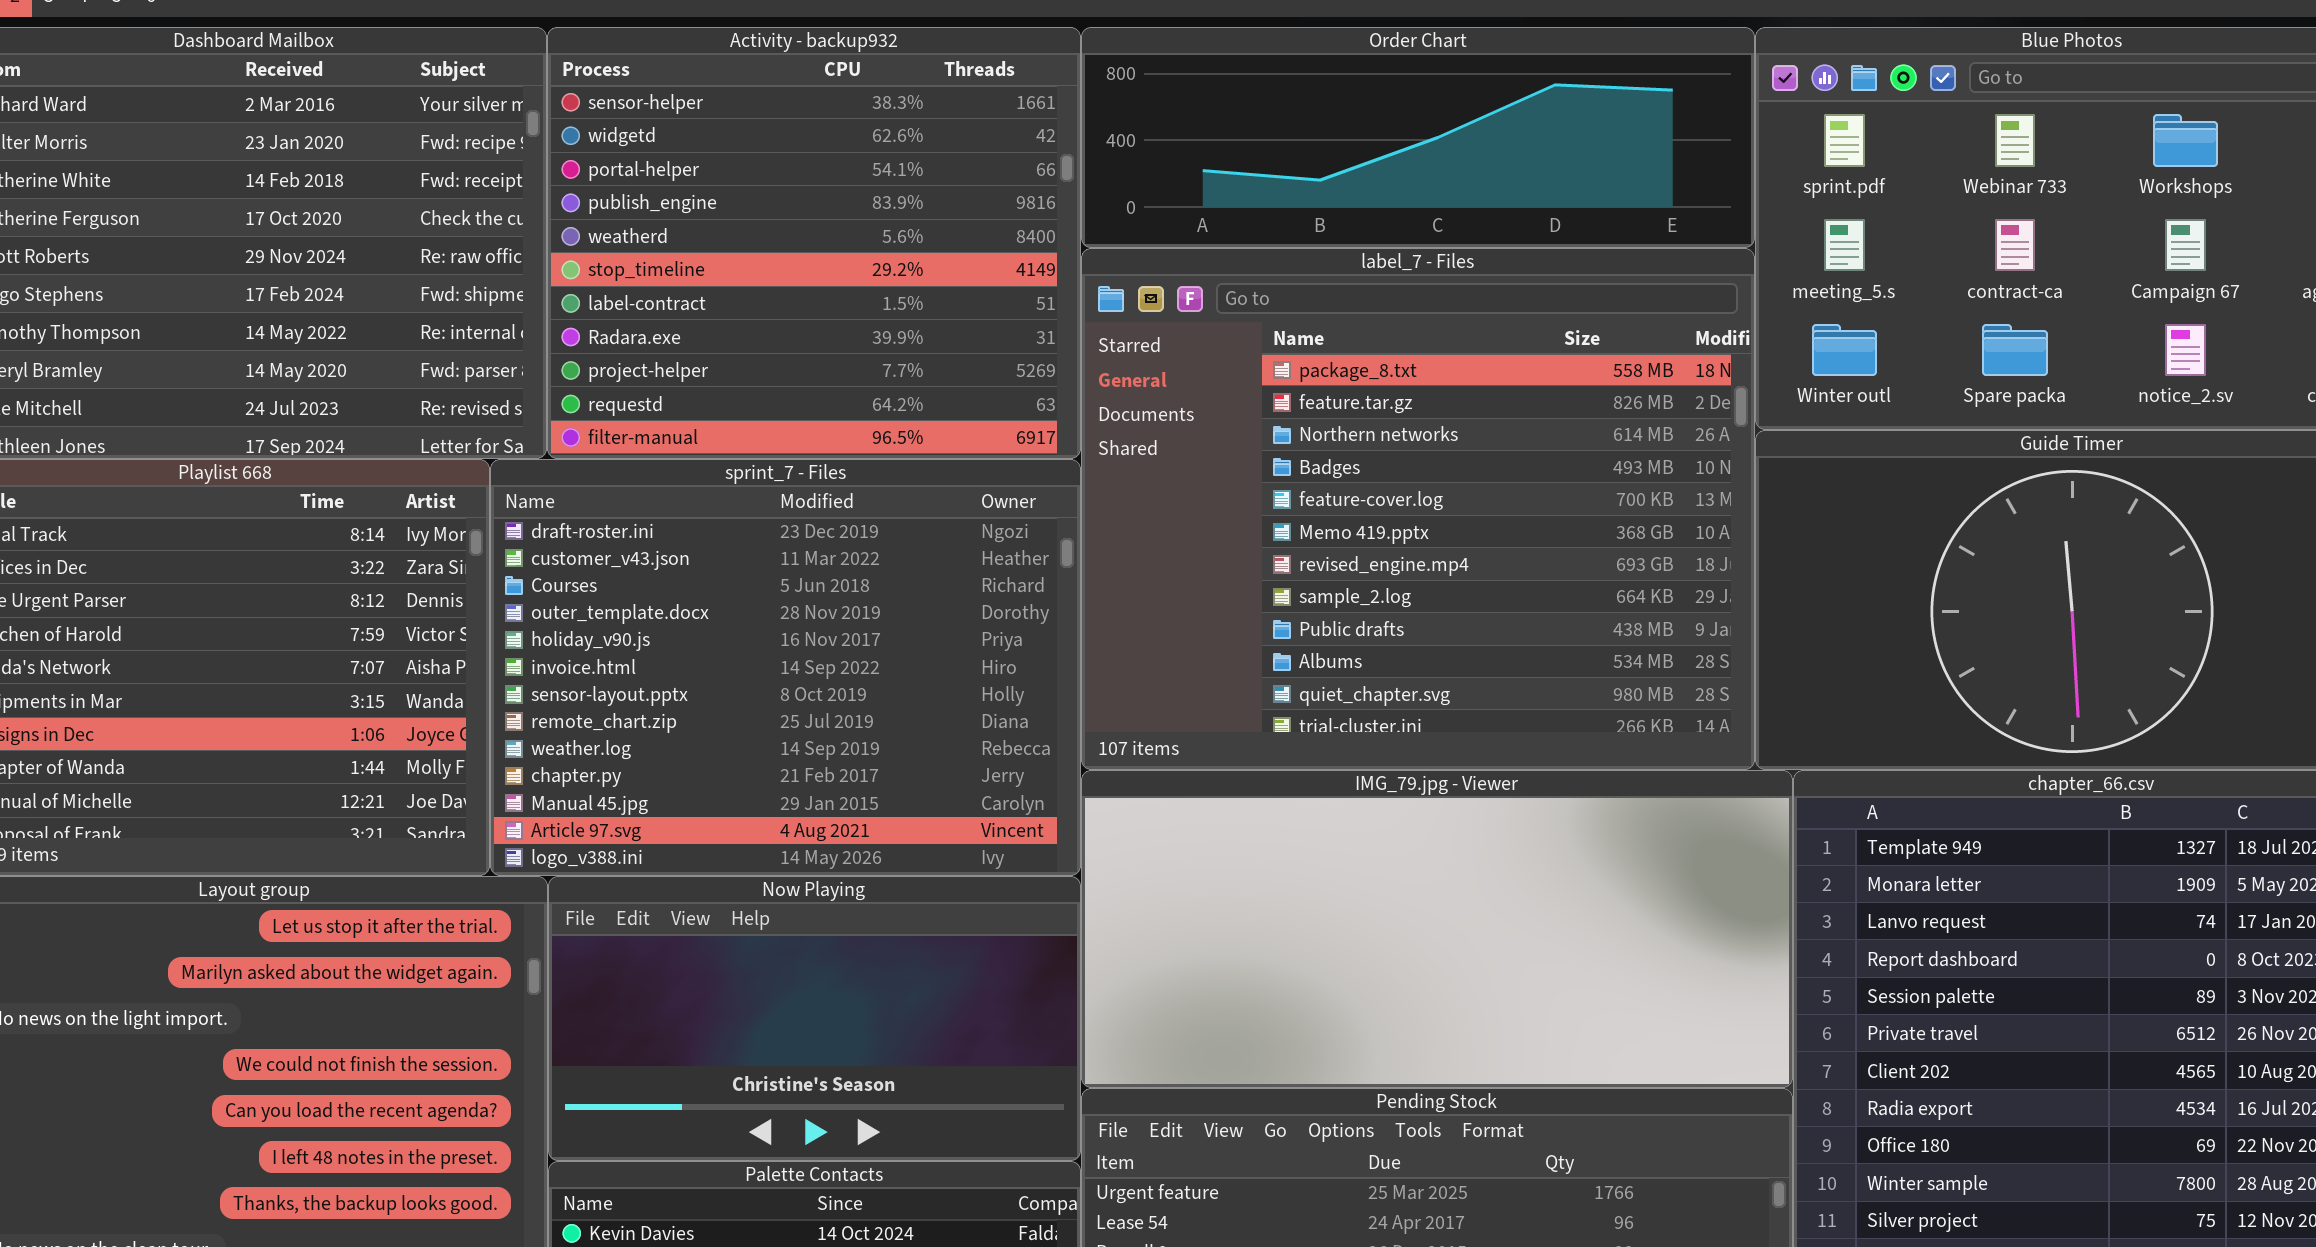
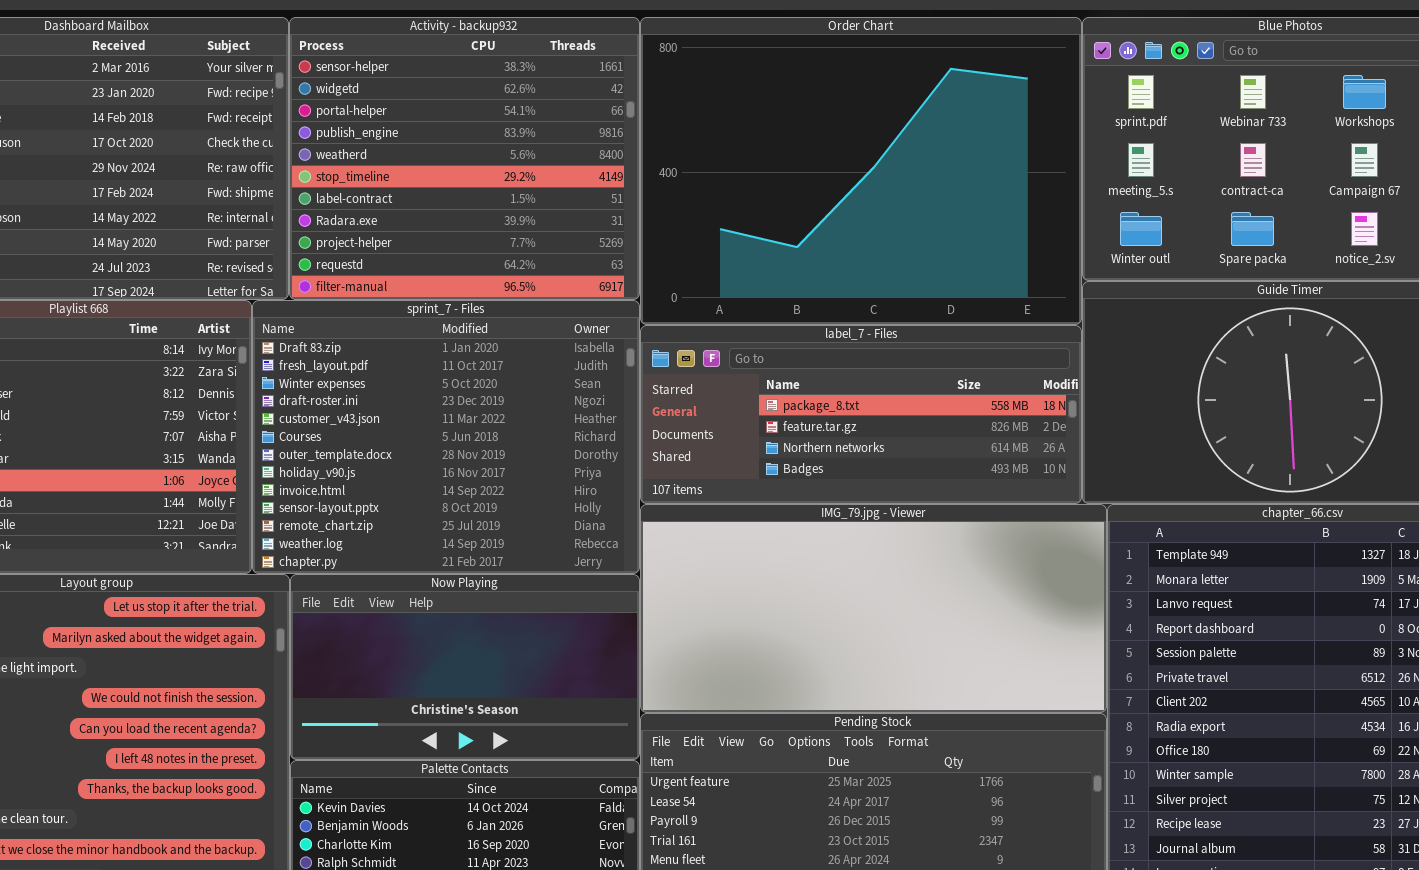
Order Chart: [1081,27,1755,248] -> [640,17,1082,325], resized
label_7 - Files: [1081,248,1755,770] -> [640,325,1082,504], resized
sprint_7 - Files: [490,459,1081,876] -> [252,300,640,574], scrolled up 3 rows

